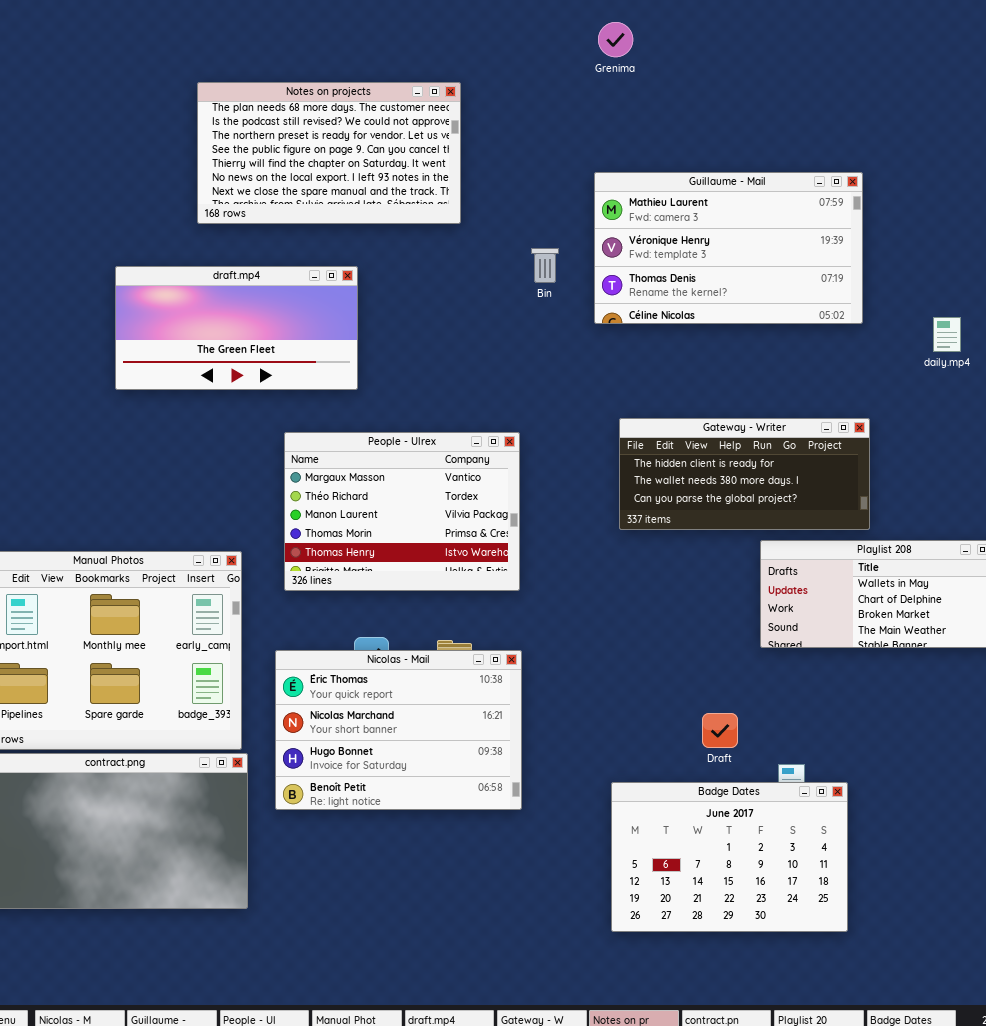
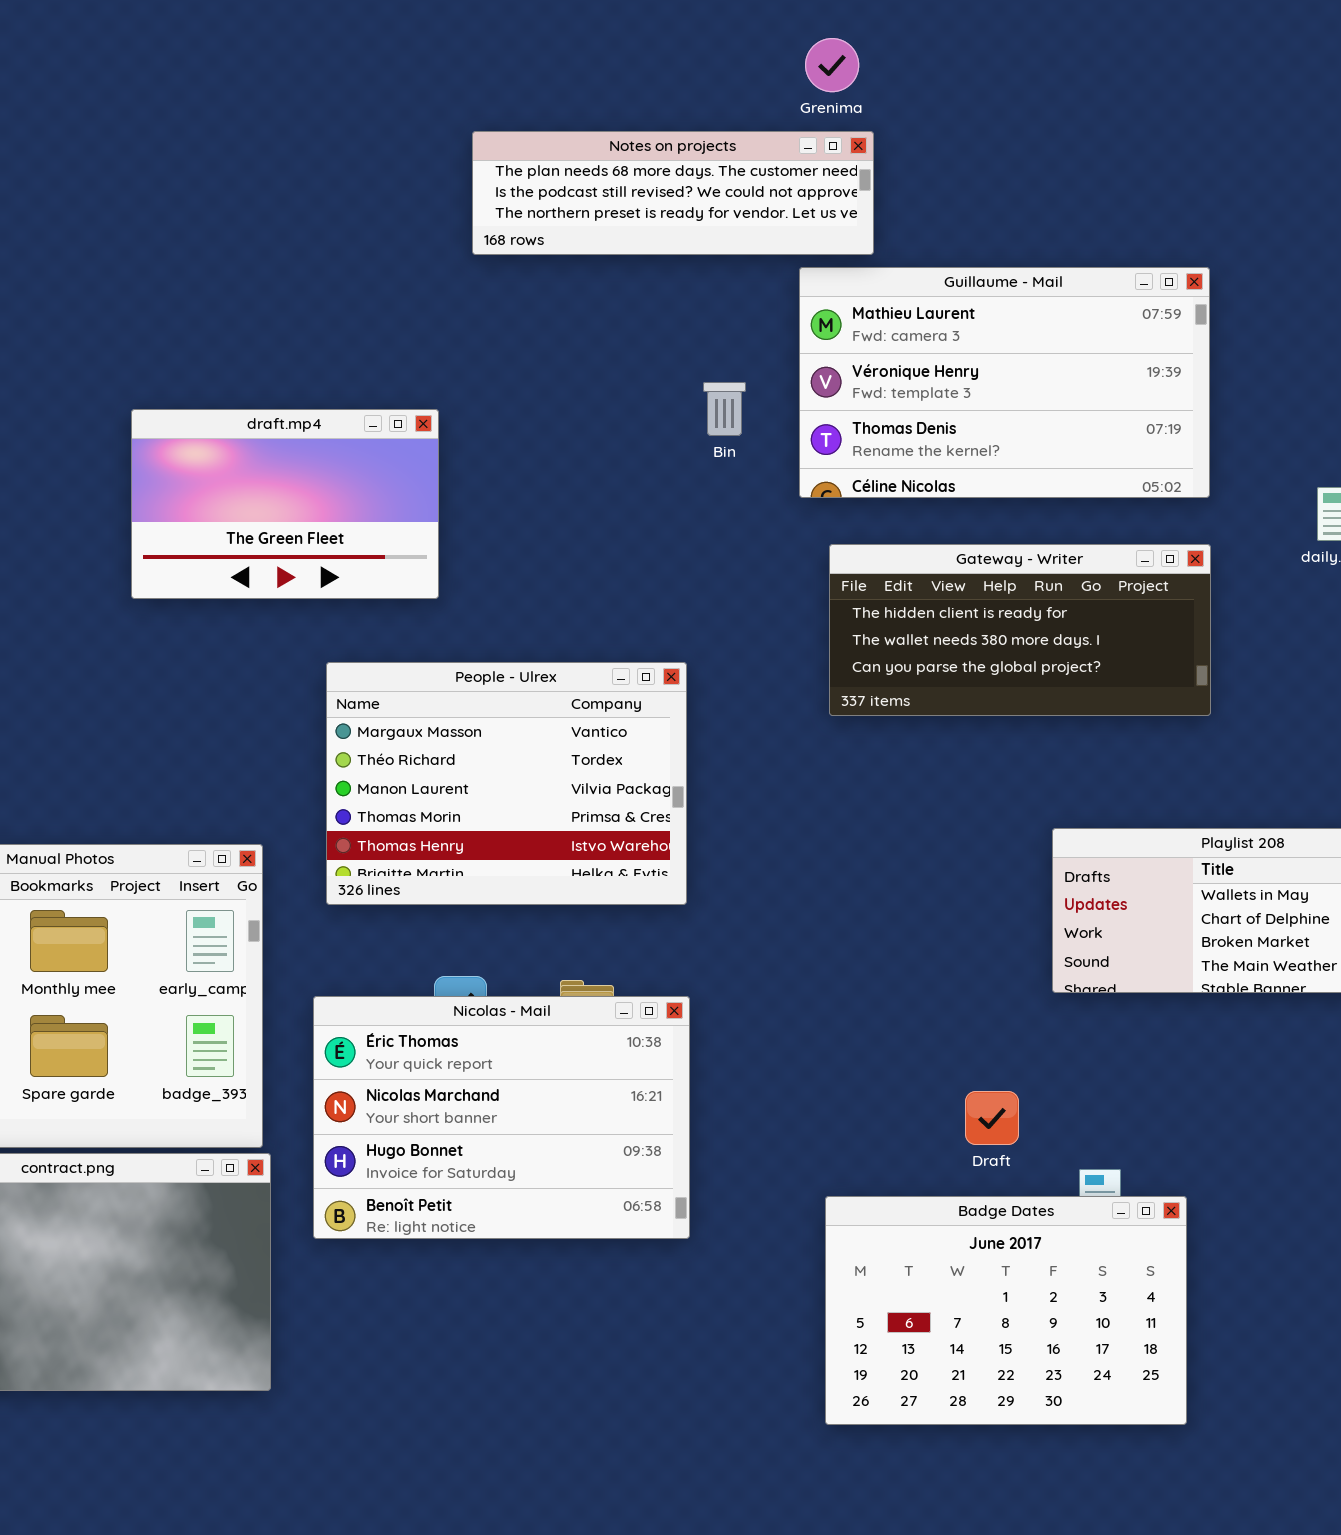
Notes on projects: [197,82,461,224] -> [472,131,874,255], moved, resized
draft.mp4: [115,266,358,390] -> [131,409,439,599], resized
Gateway - Writer: [619,418,870,530] -> [829,544,1211,716], moved

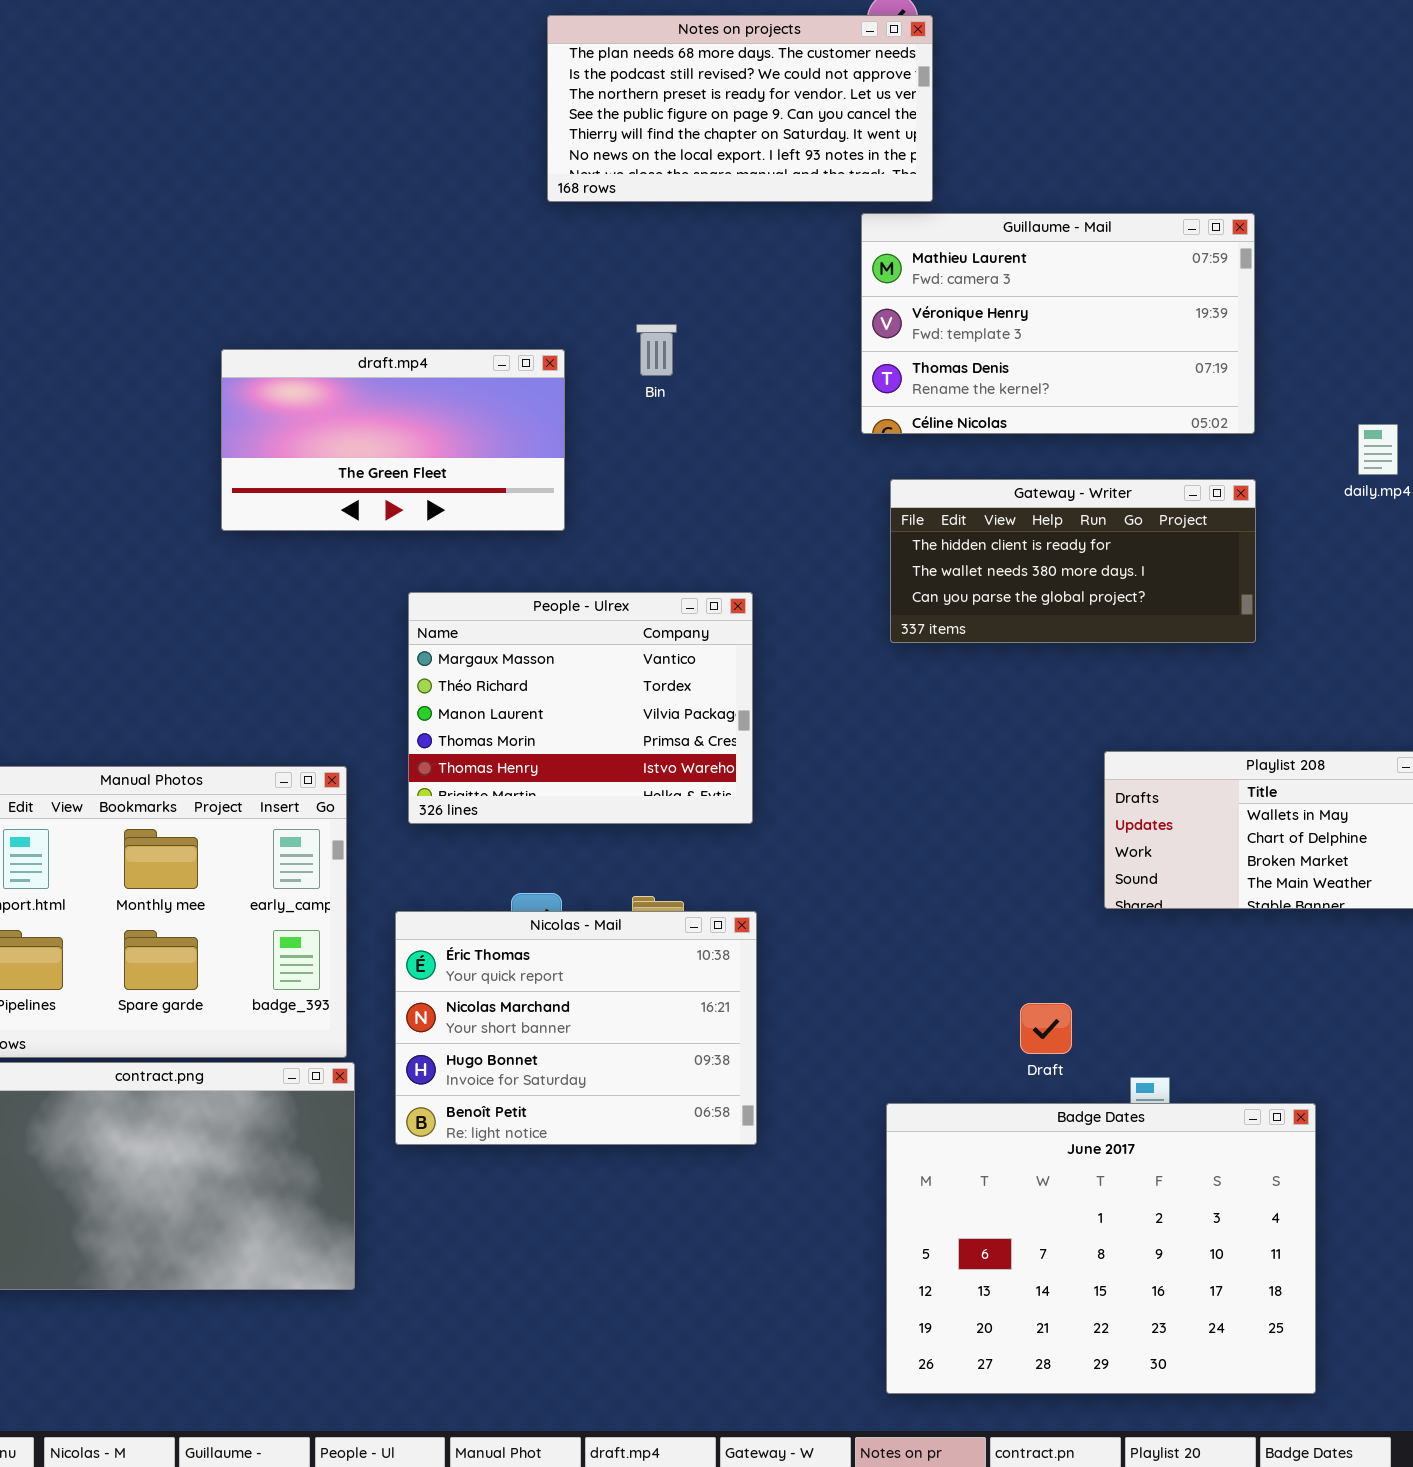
Notes on projects: [472,131,874,255] -> [547,15,933,202], resized
Bin: [703,382,746,436] -> [636,324,677,376], moved
draft.mp4: [131,409,439,599] -> [221,349,565,531], resized
Badge Dates: [825,1196,1187,1425] -> [886,1103,1316,1394], resized

